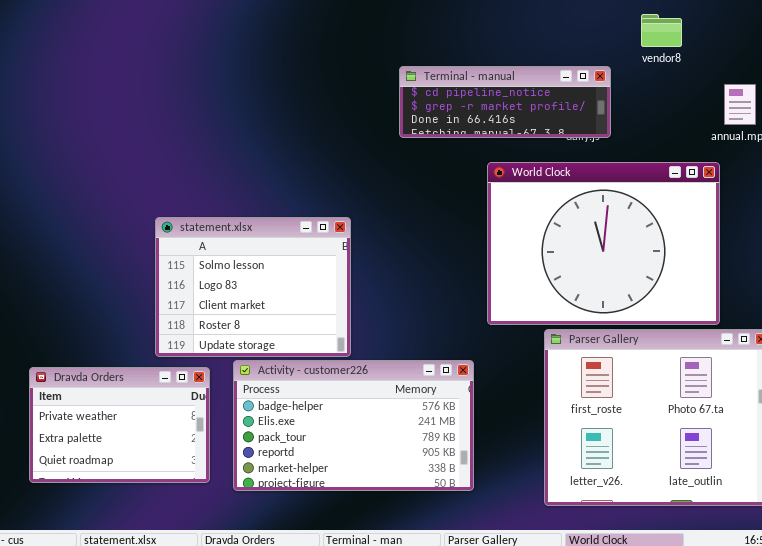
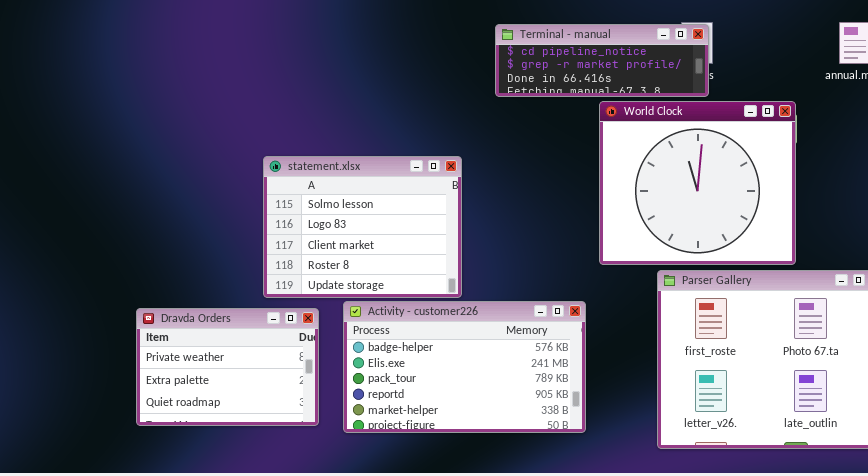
Terminal - manual: [399,66,611,138] -> [495,24,709,97], moved
World Clock: [487,162,720,325] -> [599,101,796,265], resized

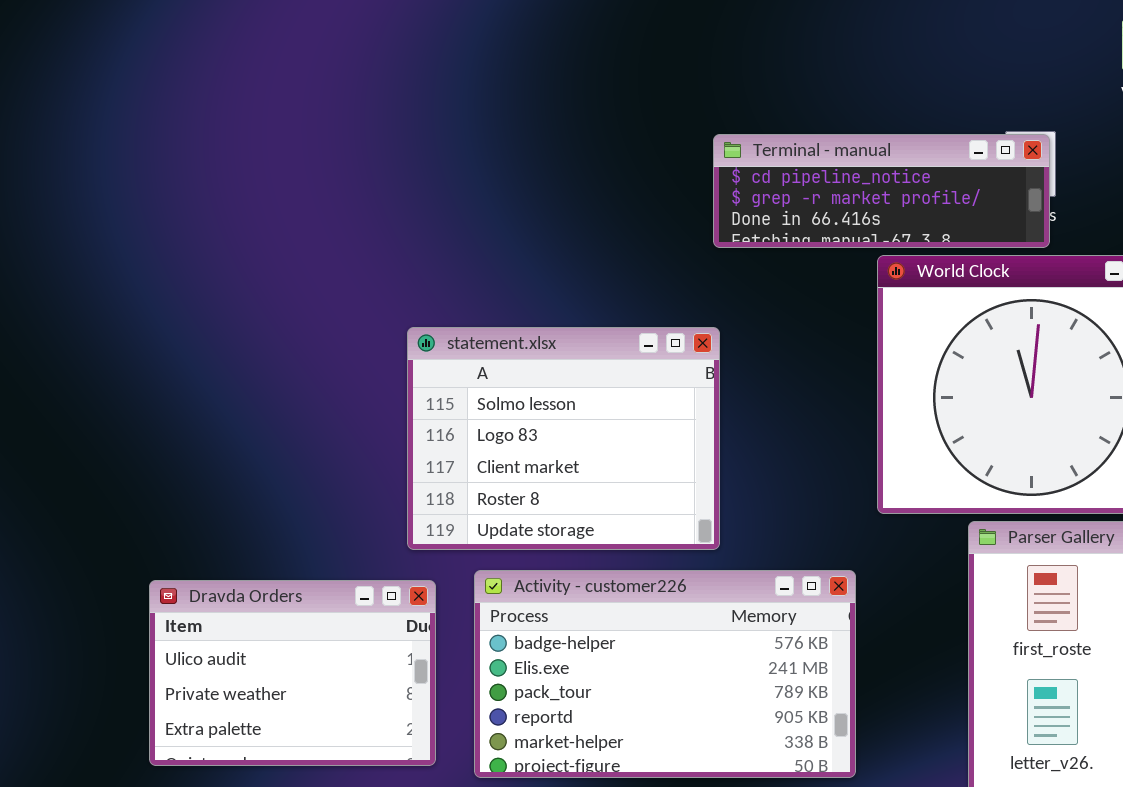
statement.xlsx: [263,156,462,298] -> [407,327,720,550], moved
Dravda Orders: [136,308,319,426] -> [149,580,436,766], scrolled up 1 row

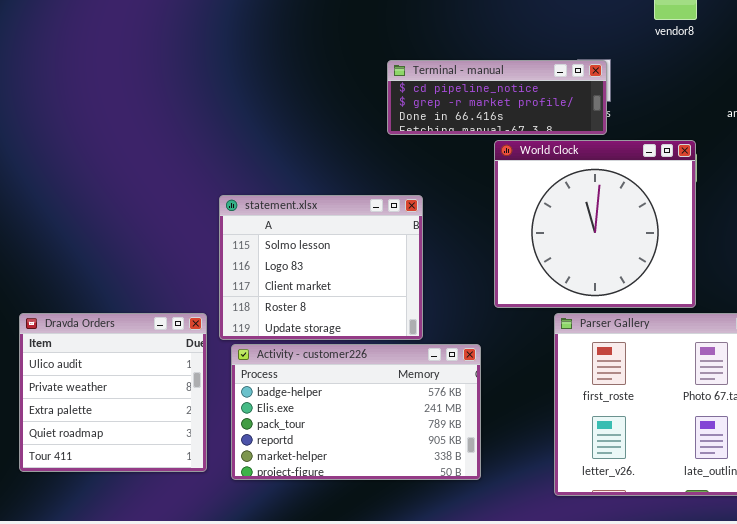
statement.xlsx: [407,327,720,550] -> [219,195,423,340], moved
Dravda Orders: [149,580,436,766] -> [19,313,207,472], resized

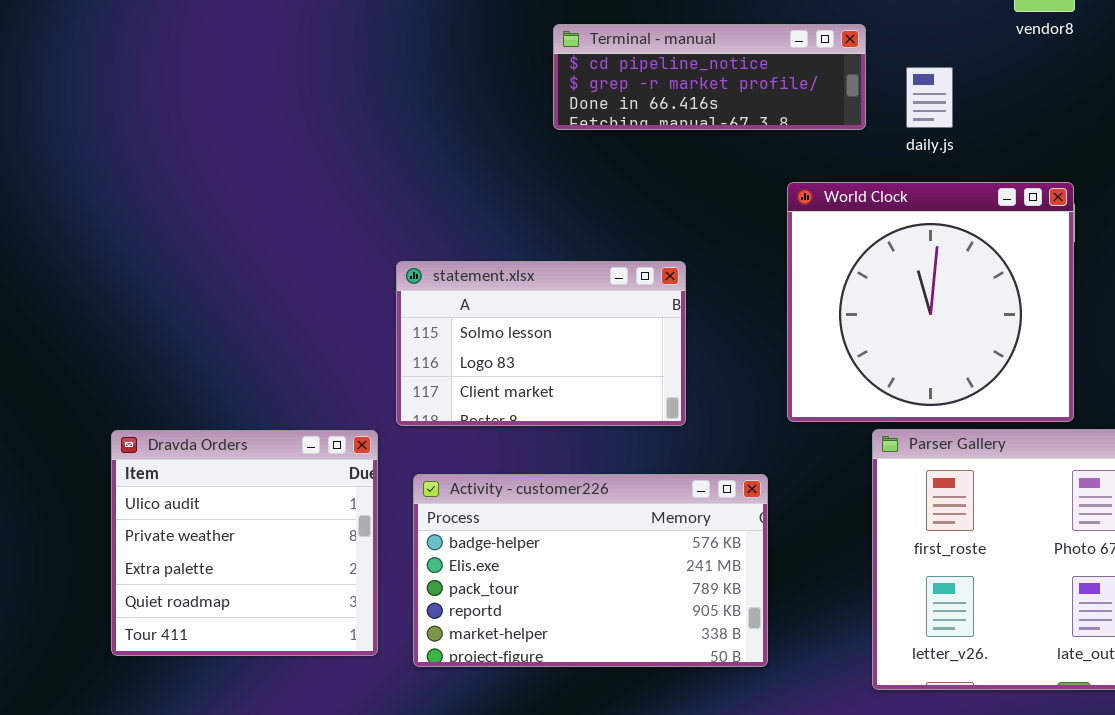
Terminal - manual: [387,60,607,135] -> [553,24,866,130], moved
statement.xlsx: [219,195,423,340] -> [396,261,686,426], resized

